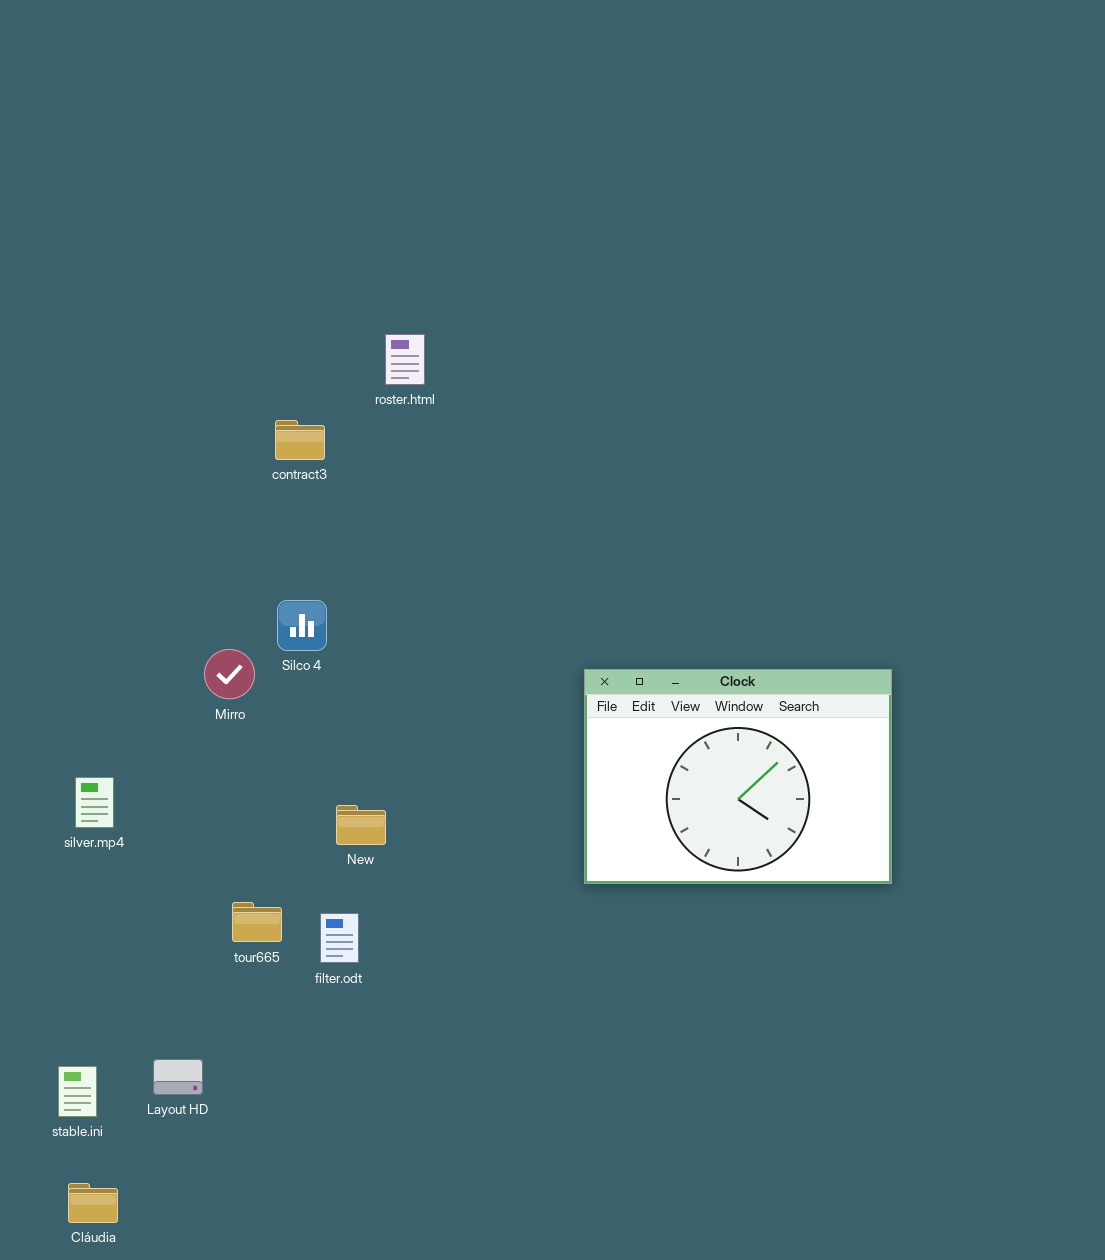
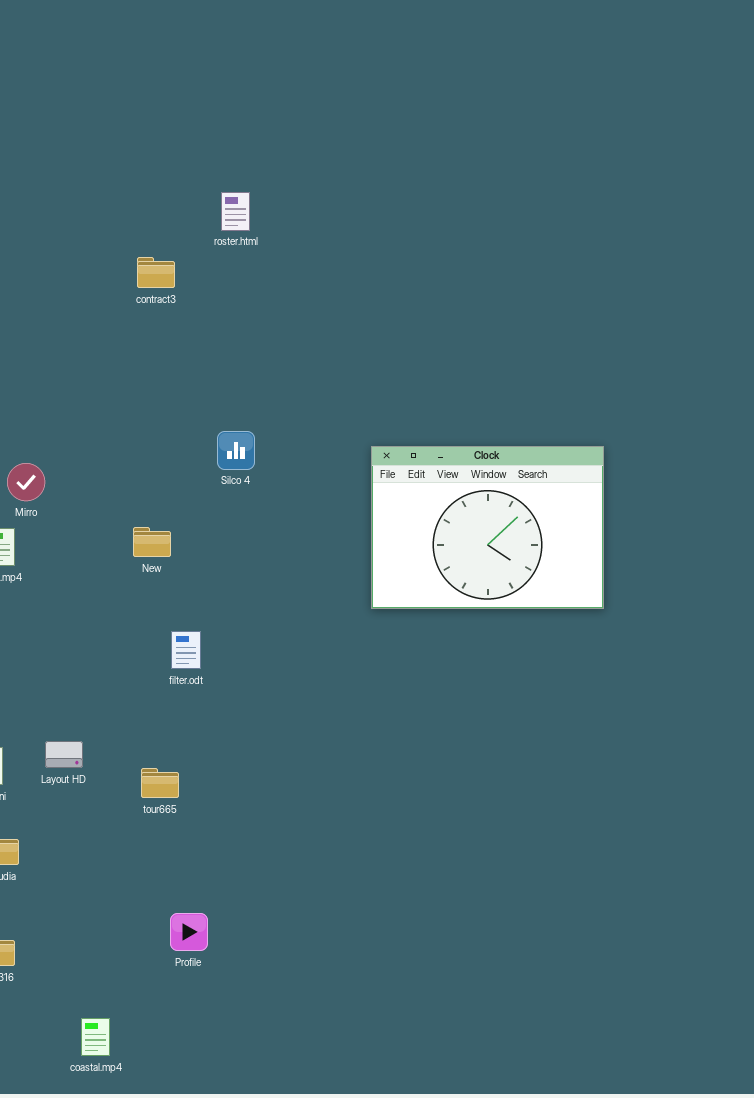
Silco 4: [277,600,327,651] -> [217,431,255,470], moved
Mirro: [204,649,255,699] -> [7,463,45,501], moved
New: [336,805,386,845] -> [133,527,171,557], moved
tour665: [232,902,282,942] -> [141,768,179,798], moved

